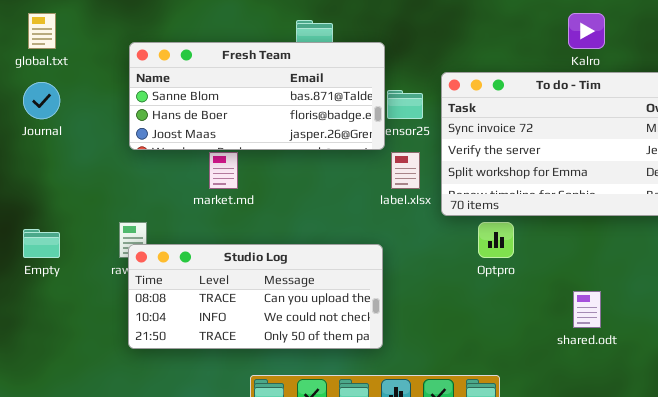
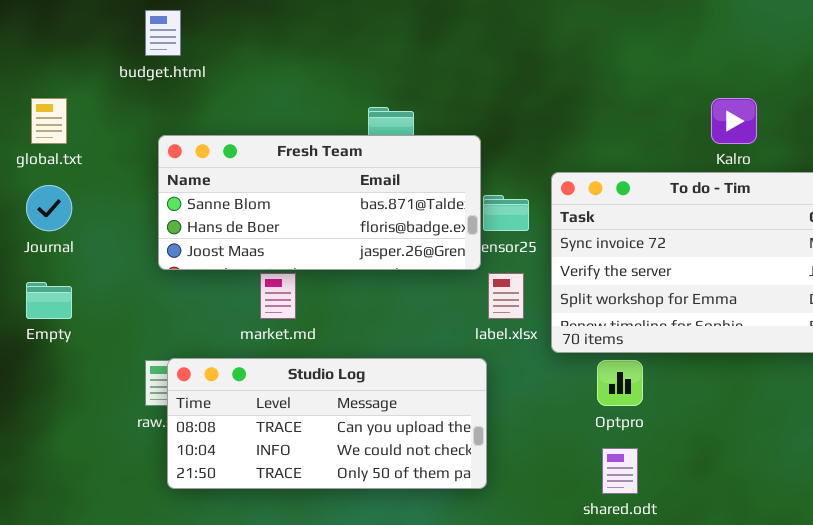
Empty: [23,229,60,258] -> [26,282,72,319], moved
Studio Log: [128,244,383,349] -> [167,358,487,489], moved
shared.odt: [573,291,601,328] -> [602,448,638,494], moved

